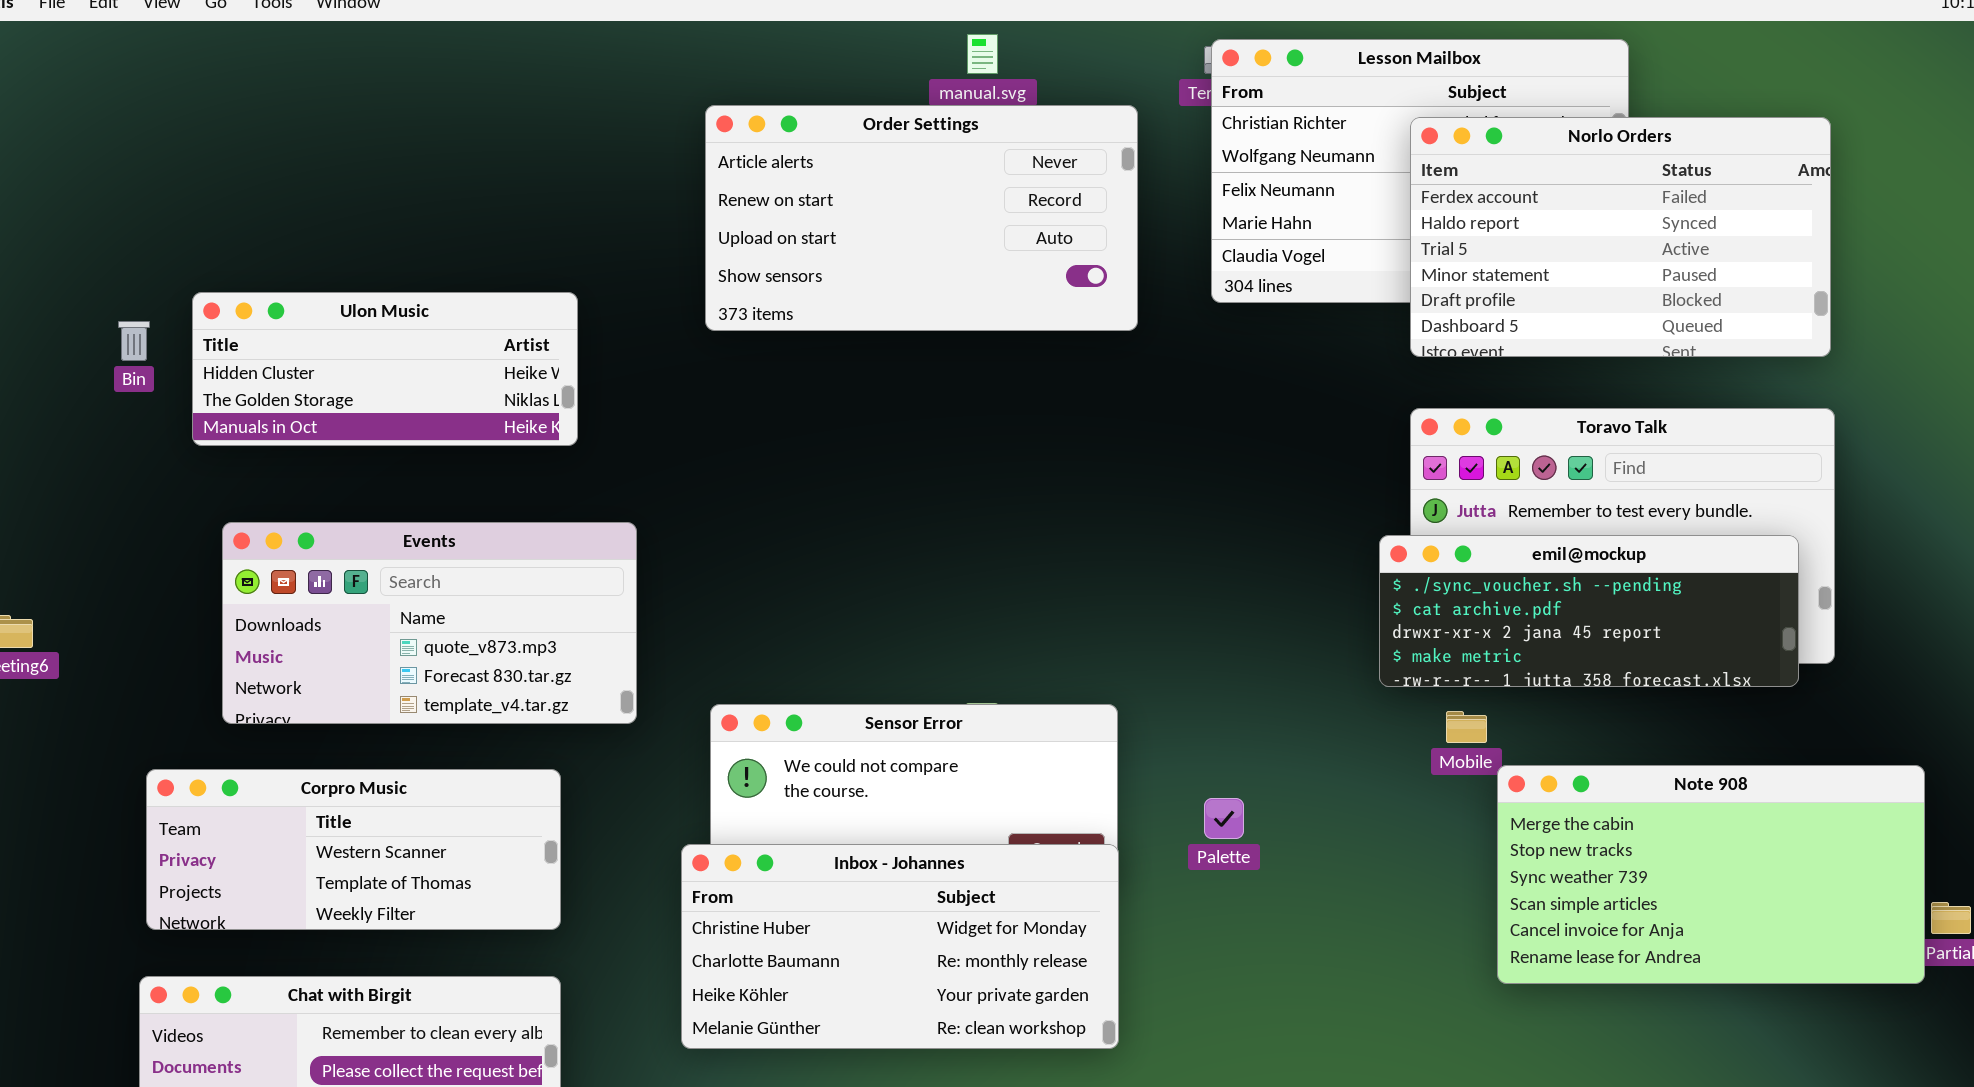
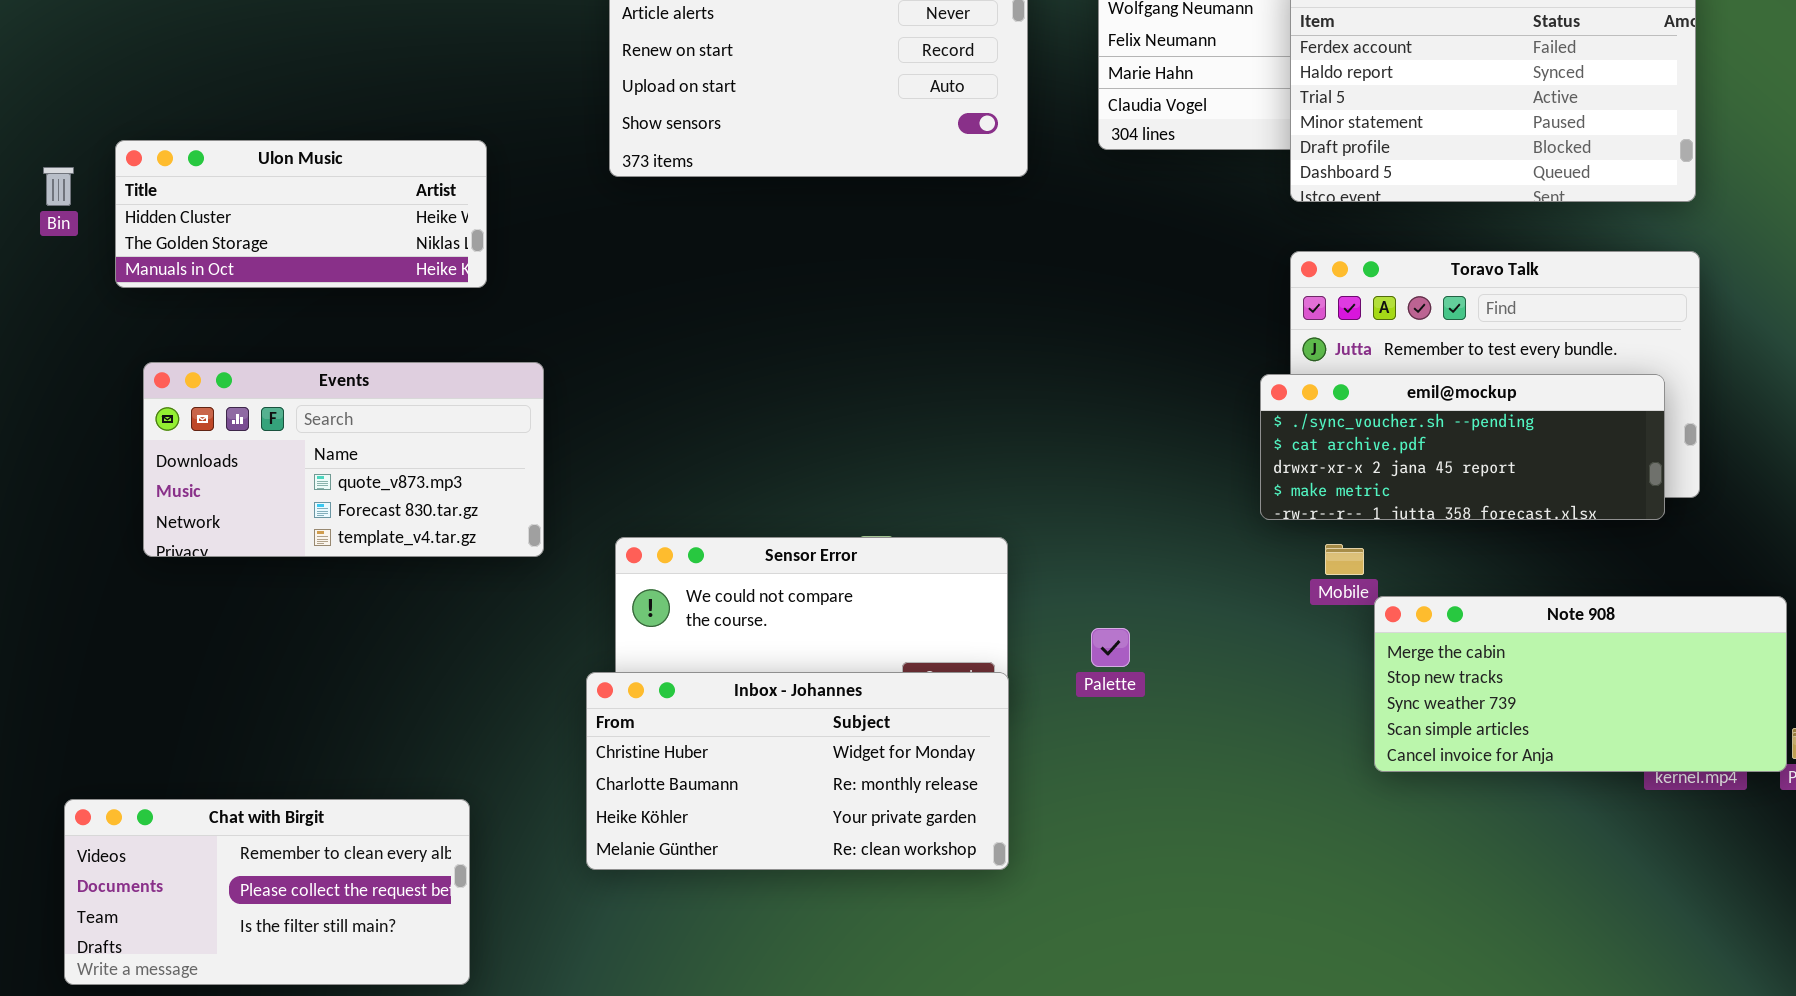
Note 908: [1497,765,1925,984] -> [1374,596,1787,772], resized
Corpro Music: [146,769,561,930] -> none, closed

